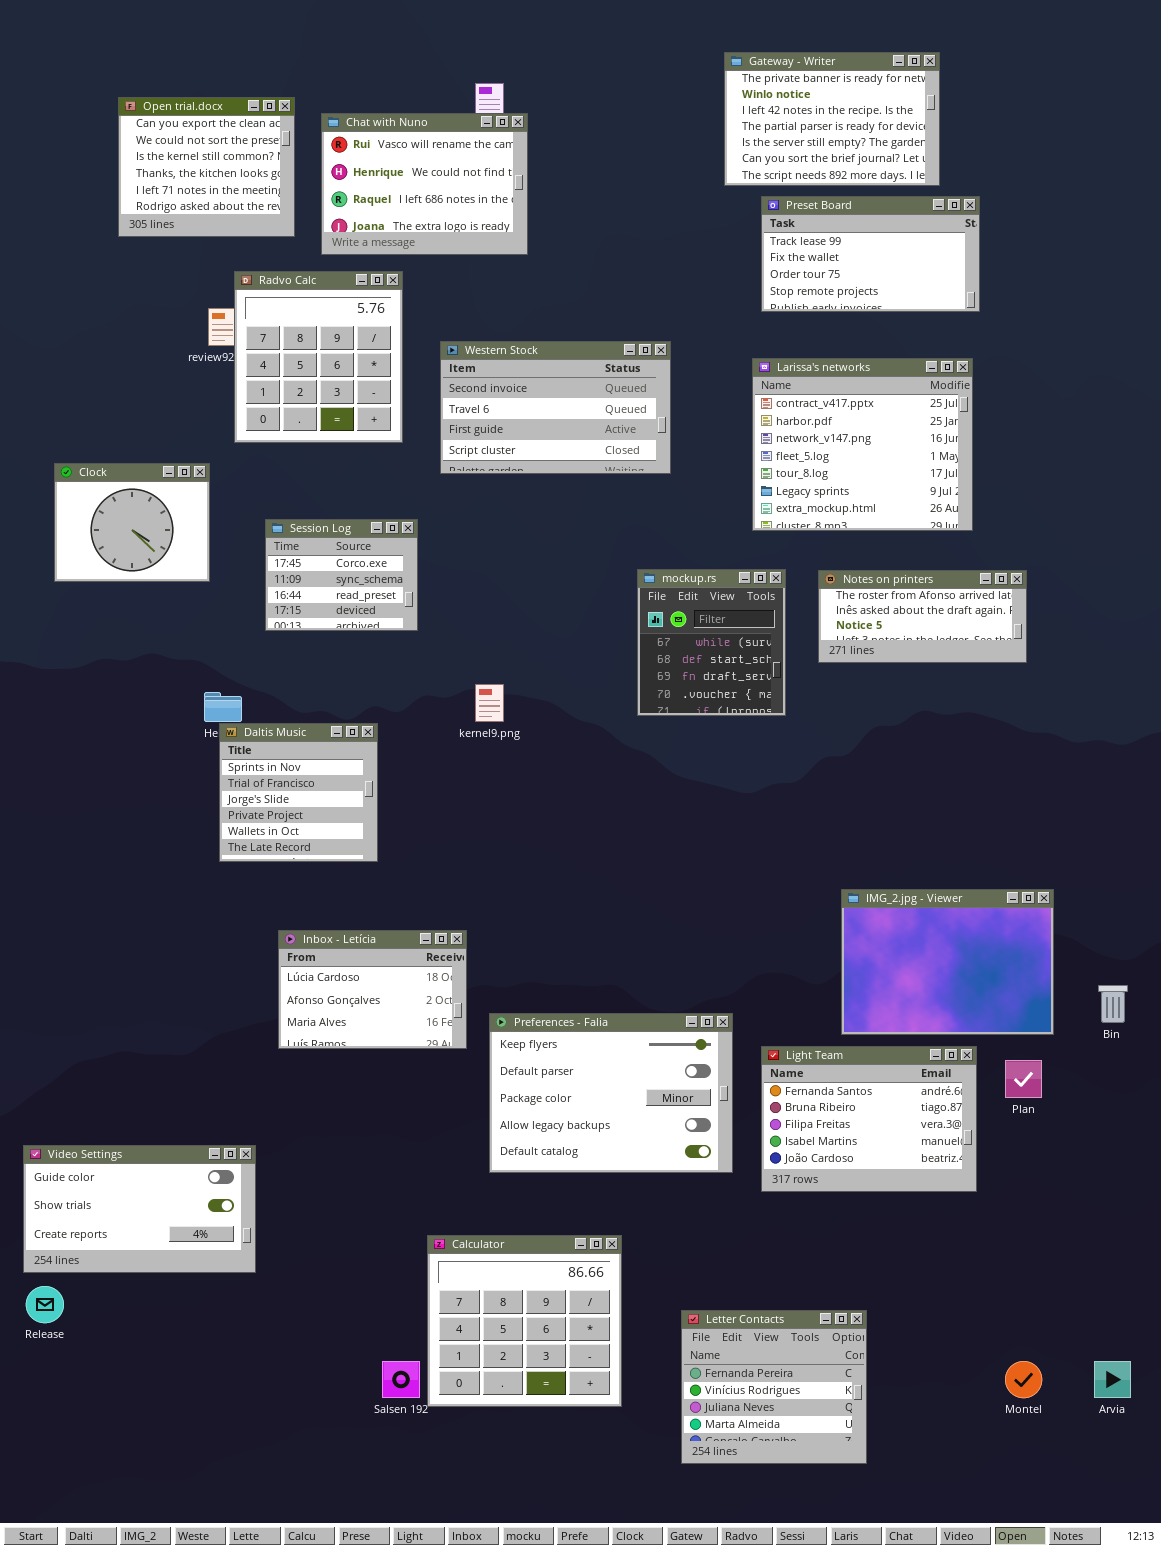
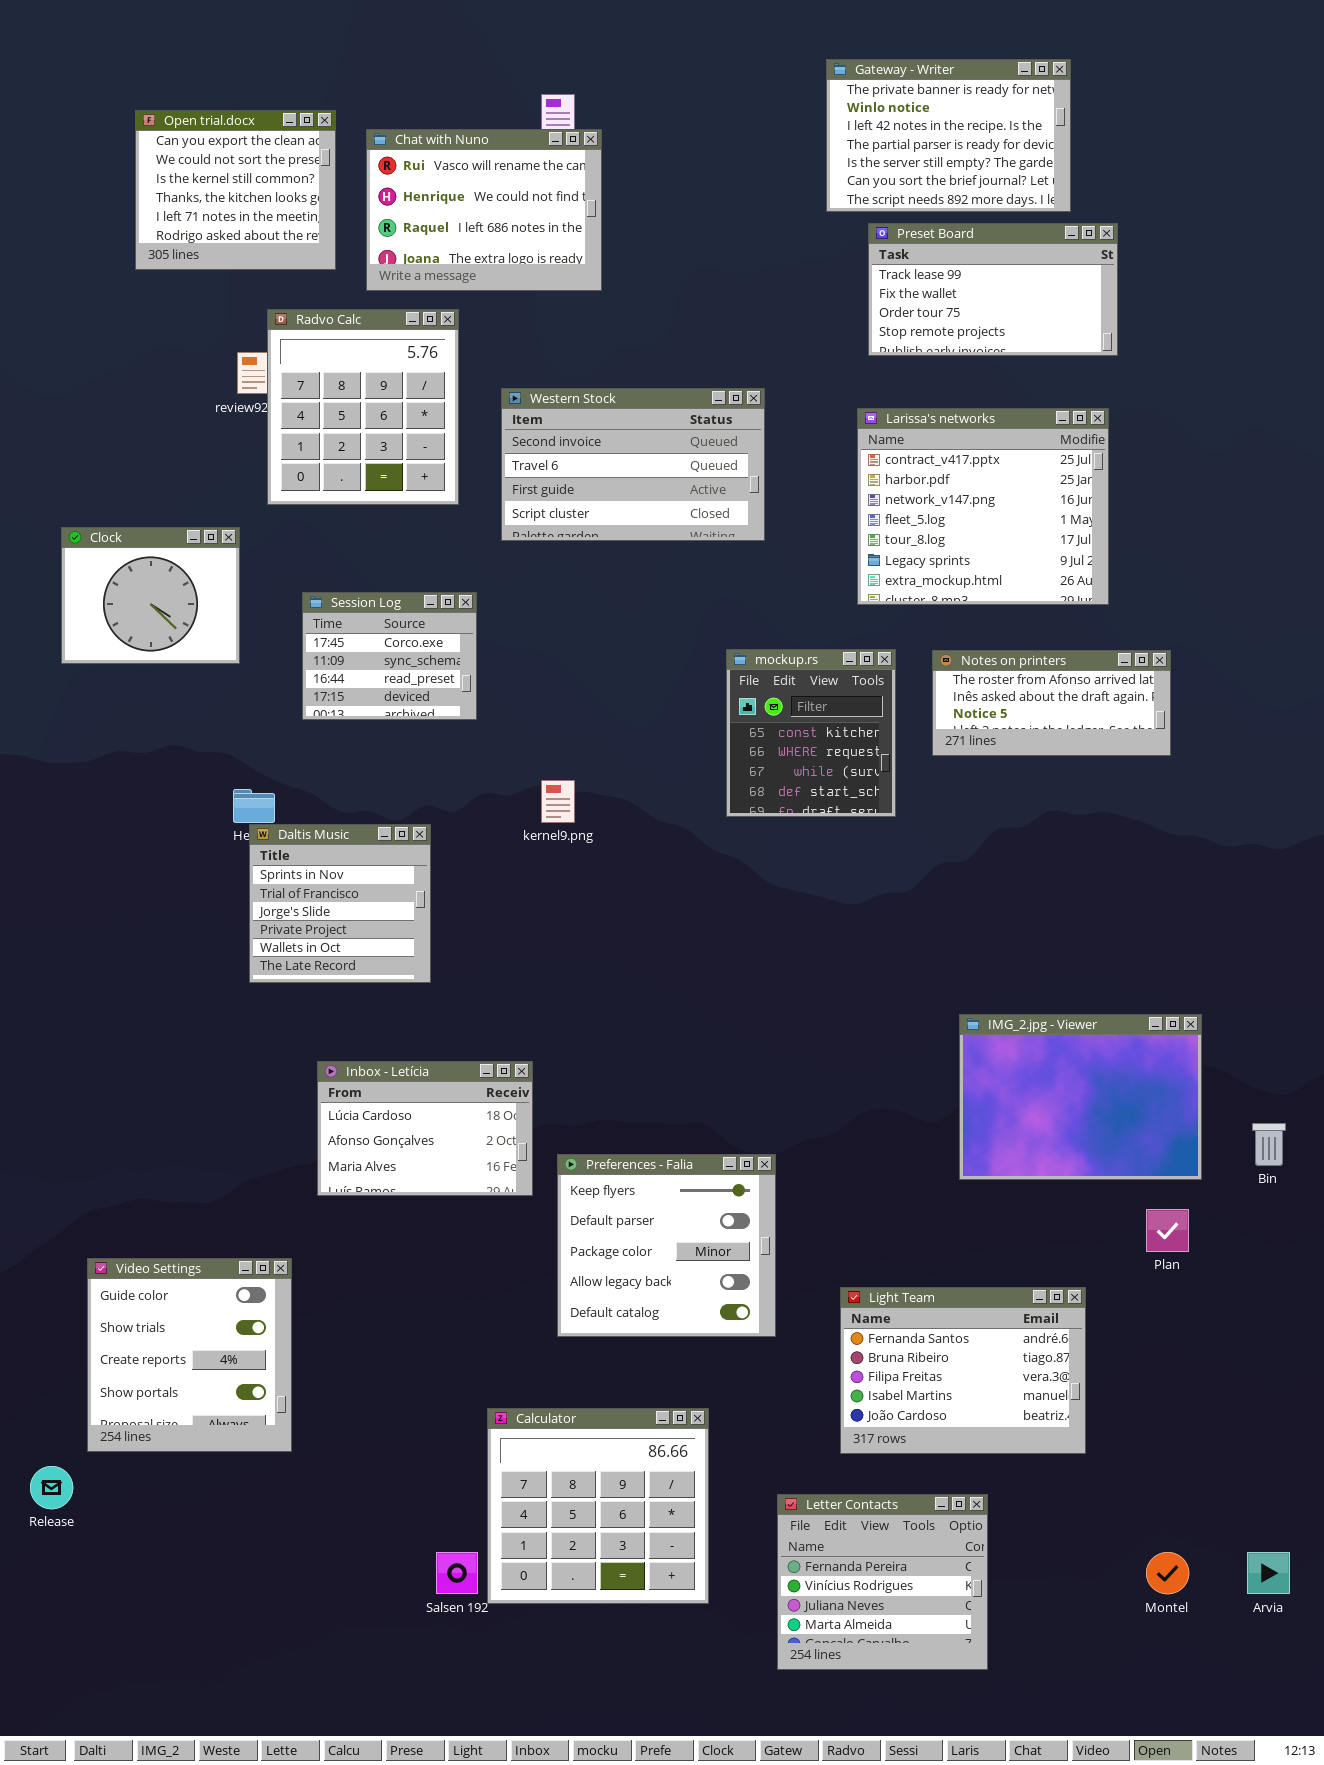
mockup.rs: [637,569,786,716] -> [726,649,896,817], scrolled up 2 rows
Preferences - Falia: [489,1013,733,1173] -> [557,1154,776,1337], resized
Light Team: [761,1046,977,1192] -> [840,1287,1086,1454], moved
Video Settings: [23,1145,256,1273] -> [87,1258,292,1452], resized

